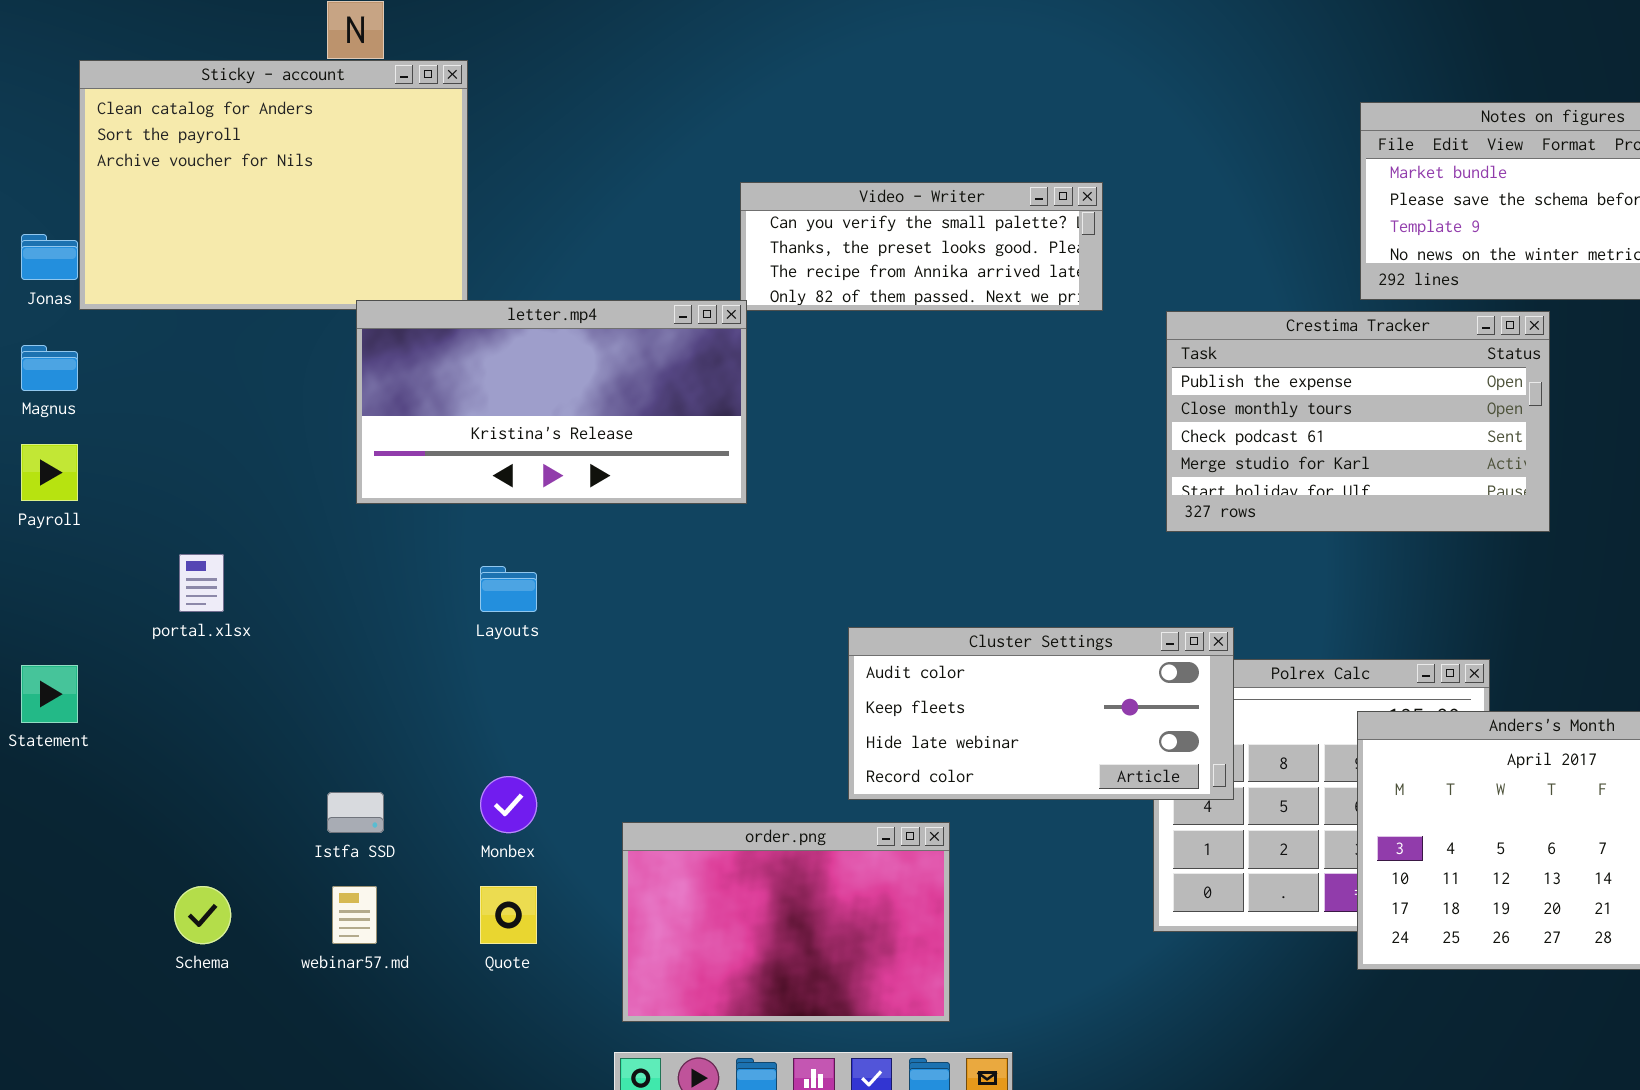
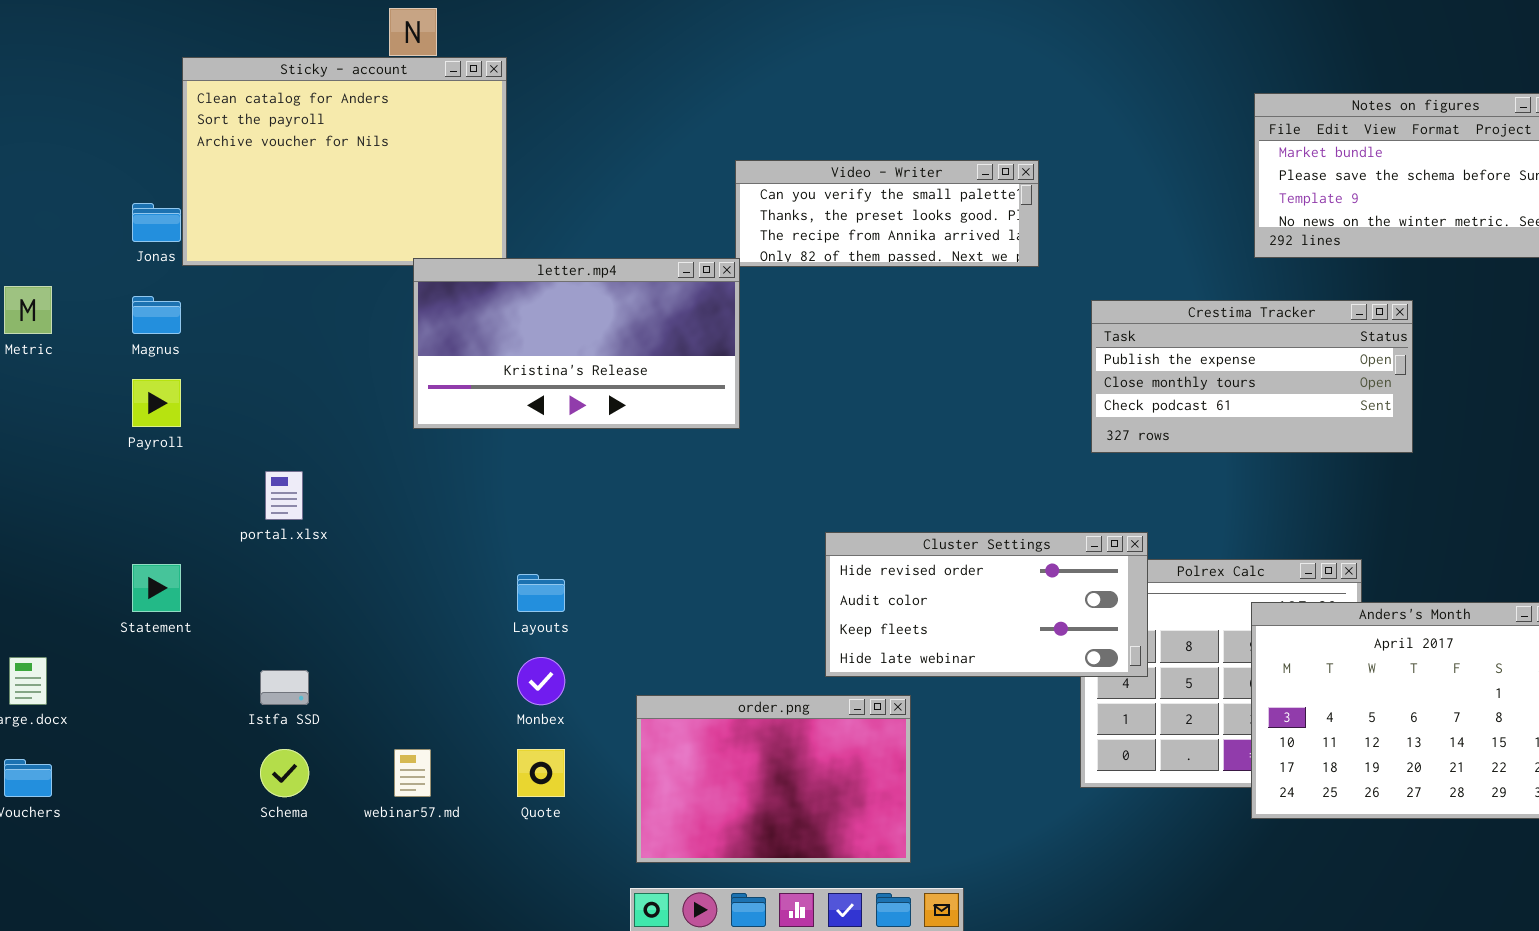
Crestima Tracker: [1166,311,1550,532] -> [1091,300,1413,453], resized
Layouts: [480,566,537,612] -> [517,574,565,612], moved
Cluster Settings: [848,627,1234,800] -> [825,532,1148,677], scrolled up 1 row
Istfa SSD: [327,792,384,833] -> [260,670,309,705], moved

